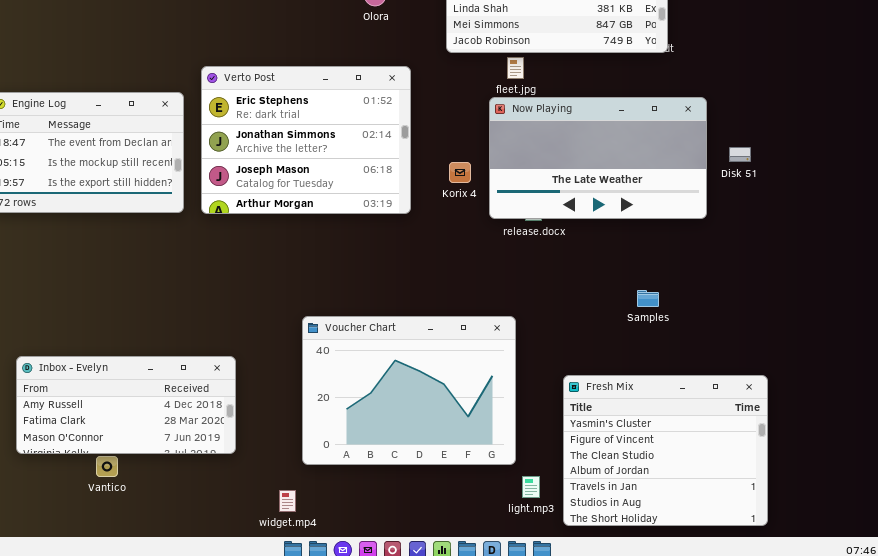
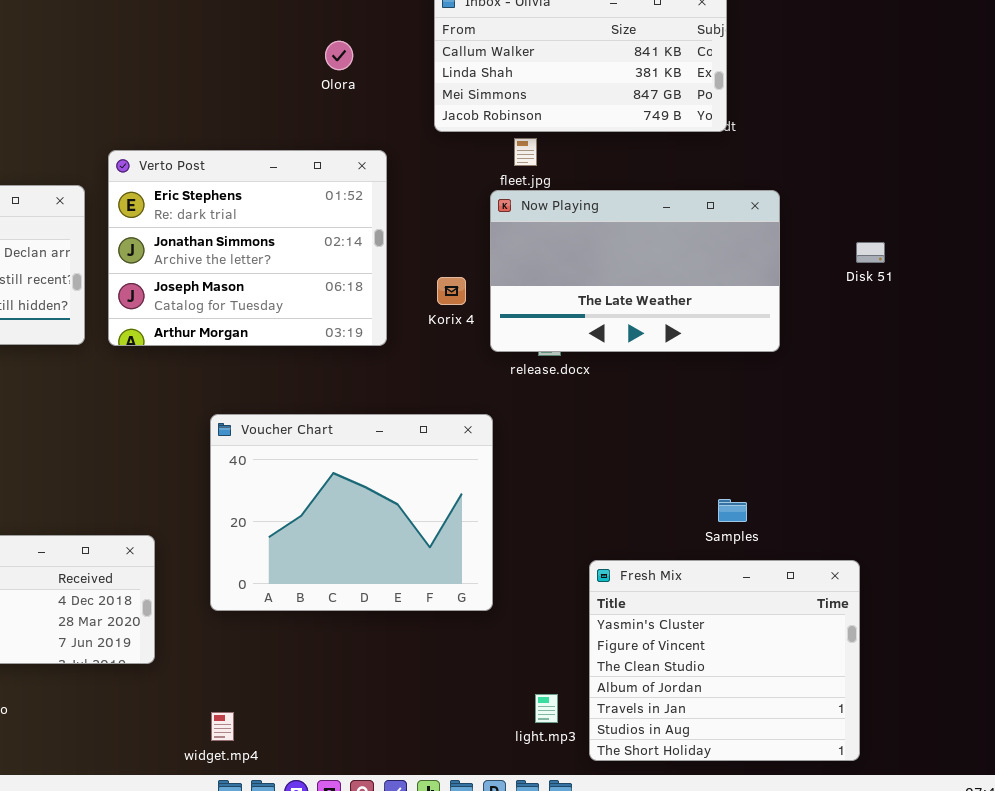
Disk 51: [729,147,751,162] -> [856,242,885,263], moved
Samples: [637,290,659,307] -> [718,499,747,522], moved
Voucher Chart: [302,316,516,465] -> [210,414,493,611], moved

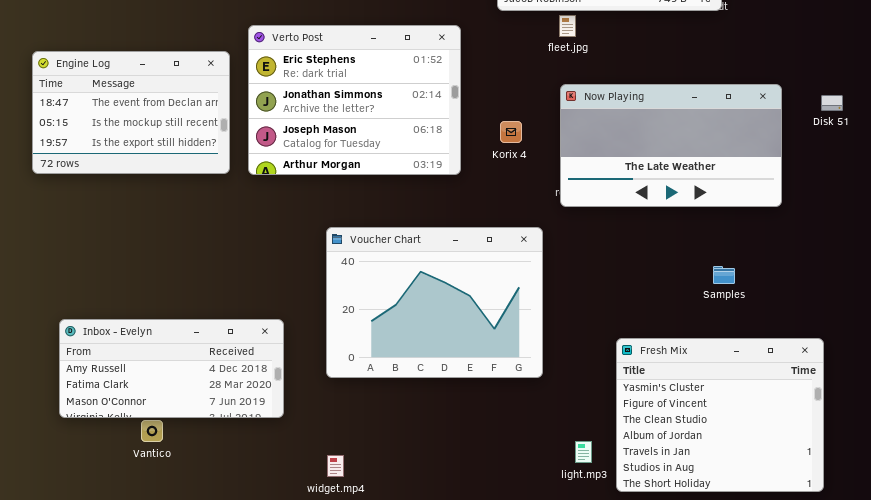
Now Playing: [490,190,780,352] -> [560,84,782,207], moved
Samples: [718,499,747,522] -> [713,266,735,284], moved

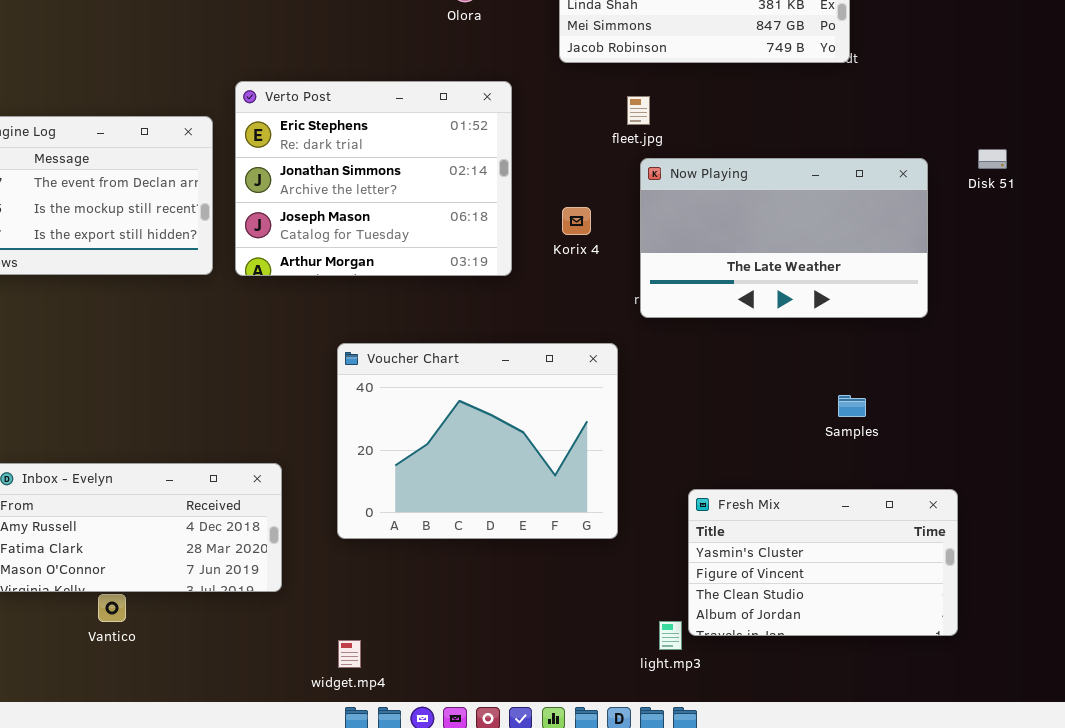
fleet.jpg: [559,15,576,37] -> [627,96,650,125], moved
Disk 51: [821,95,843,111] -> [978,149,1007,169], moved
Fresh Mix: [616,338,824,492] -> [688,489,958,636], moved, resized

